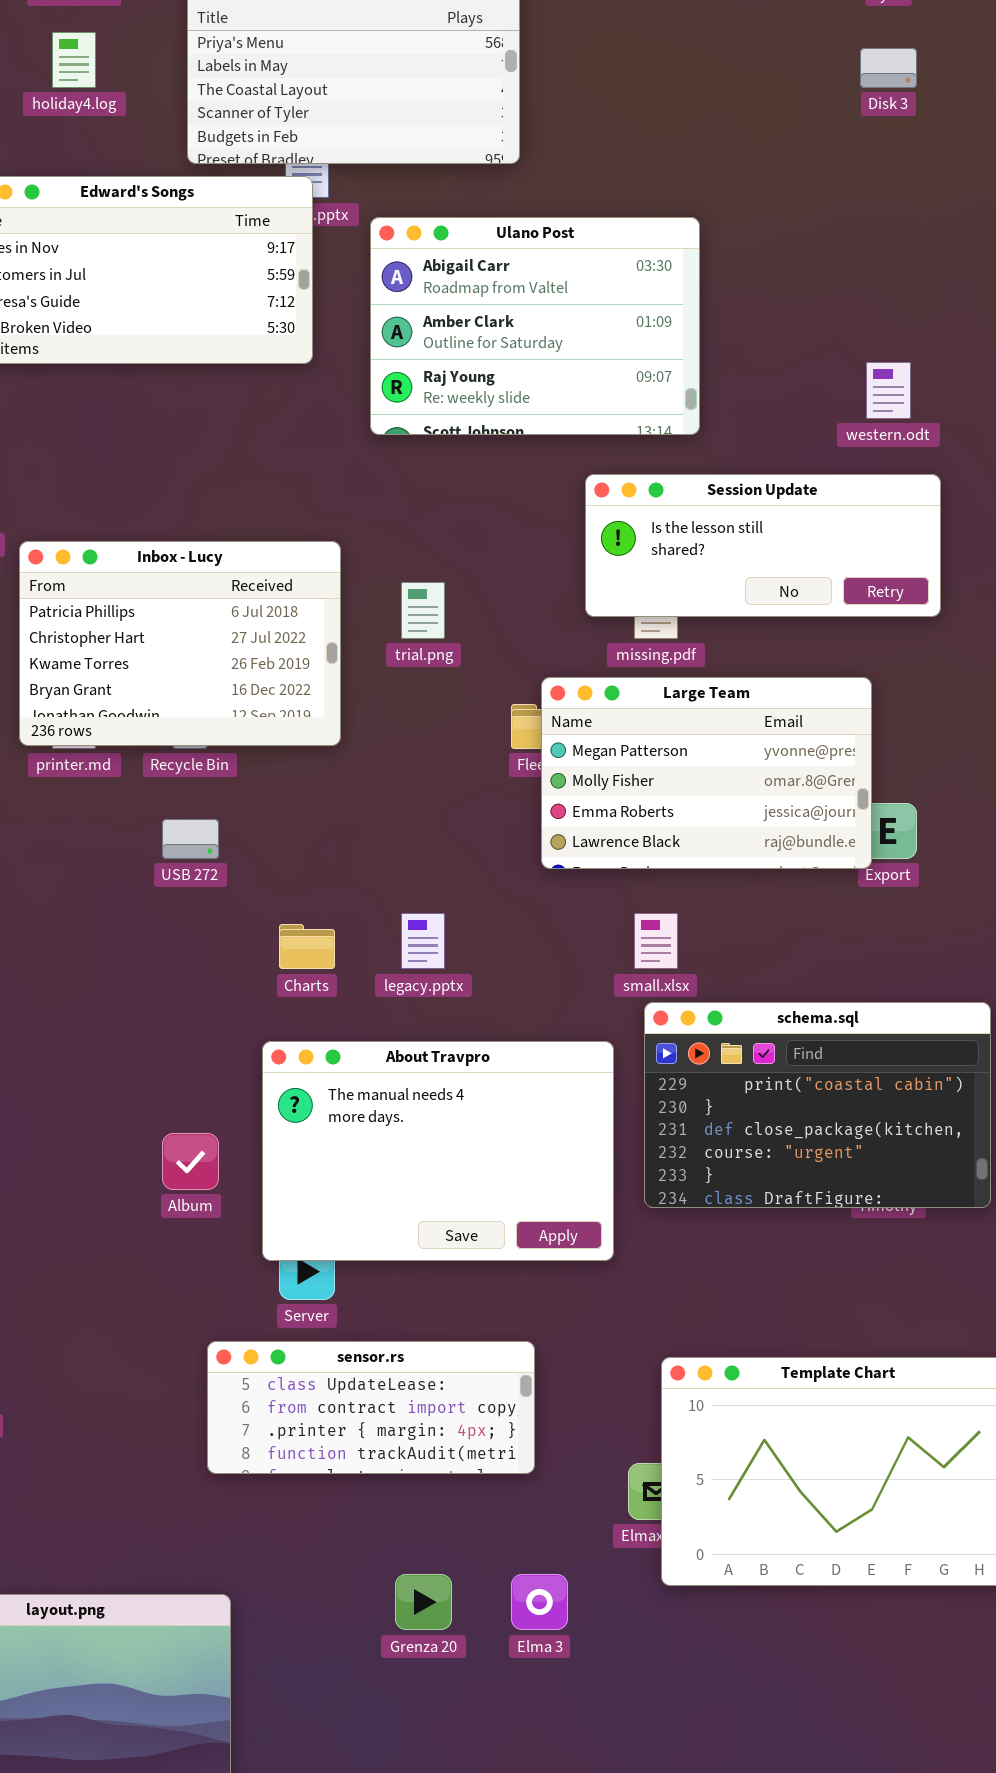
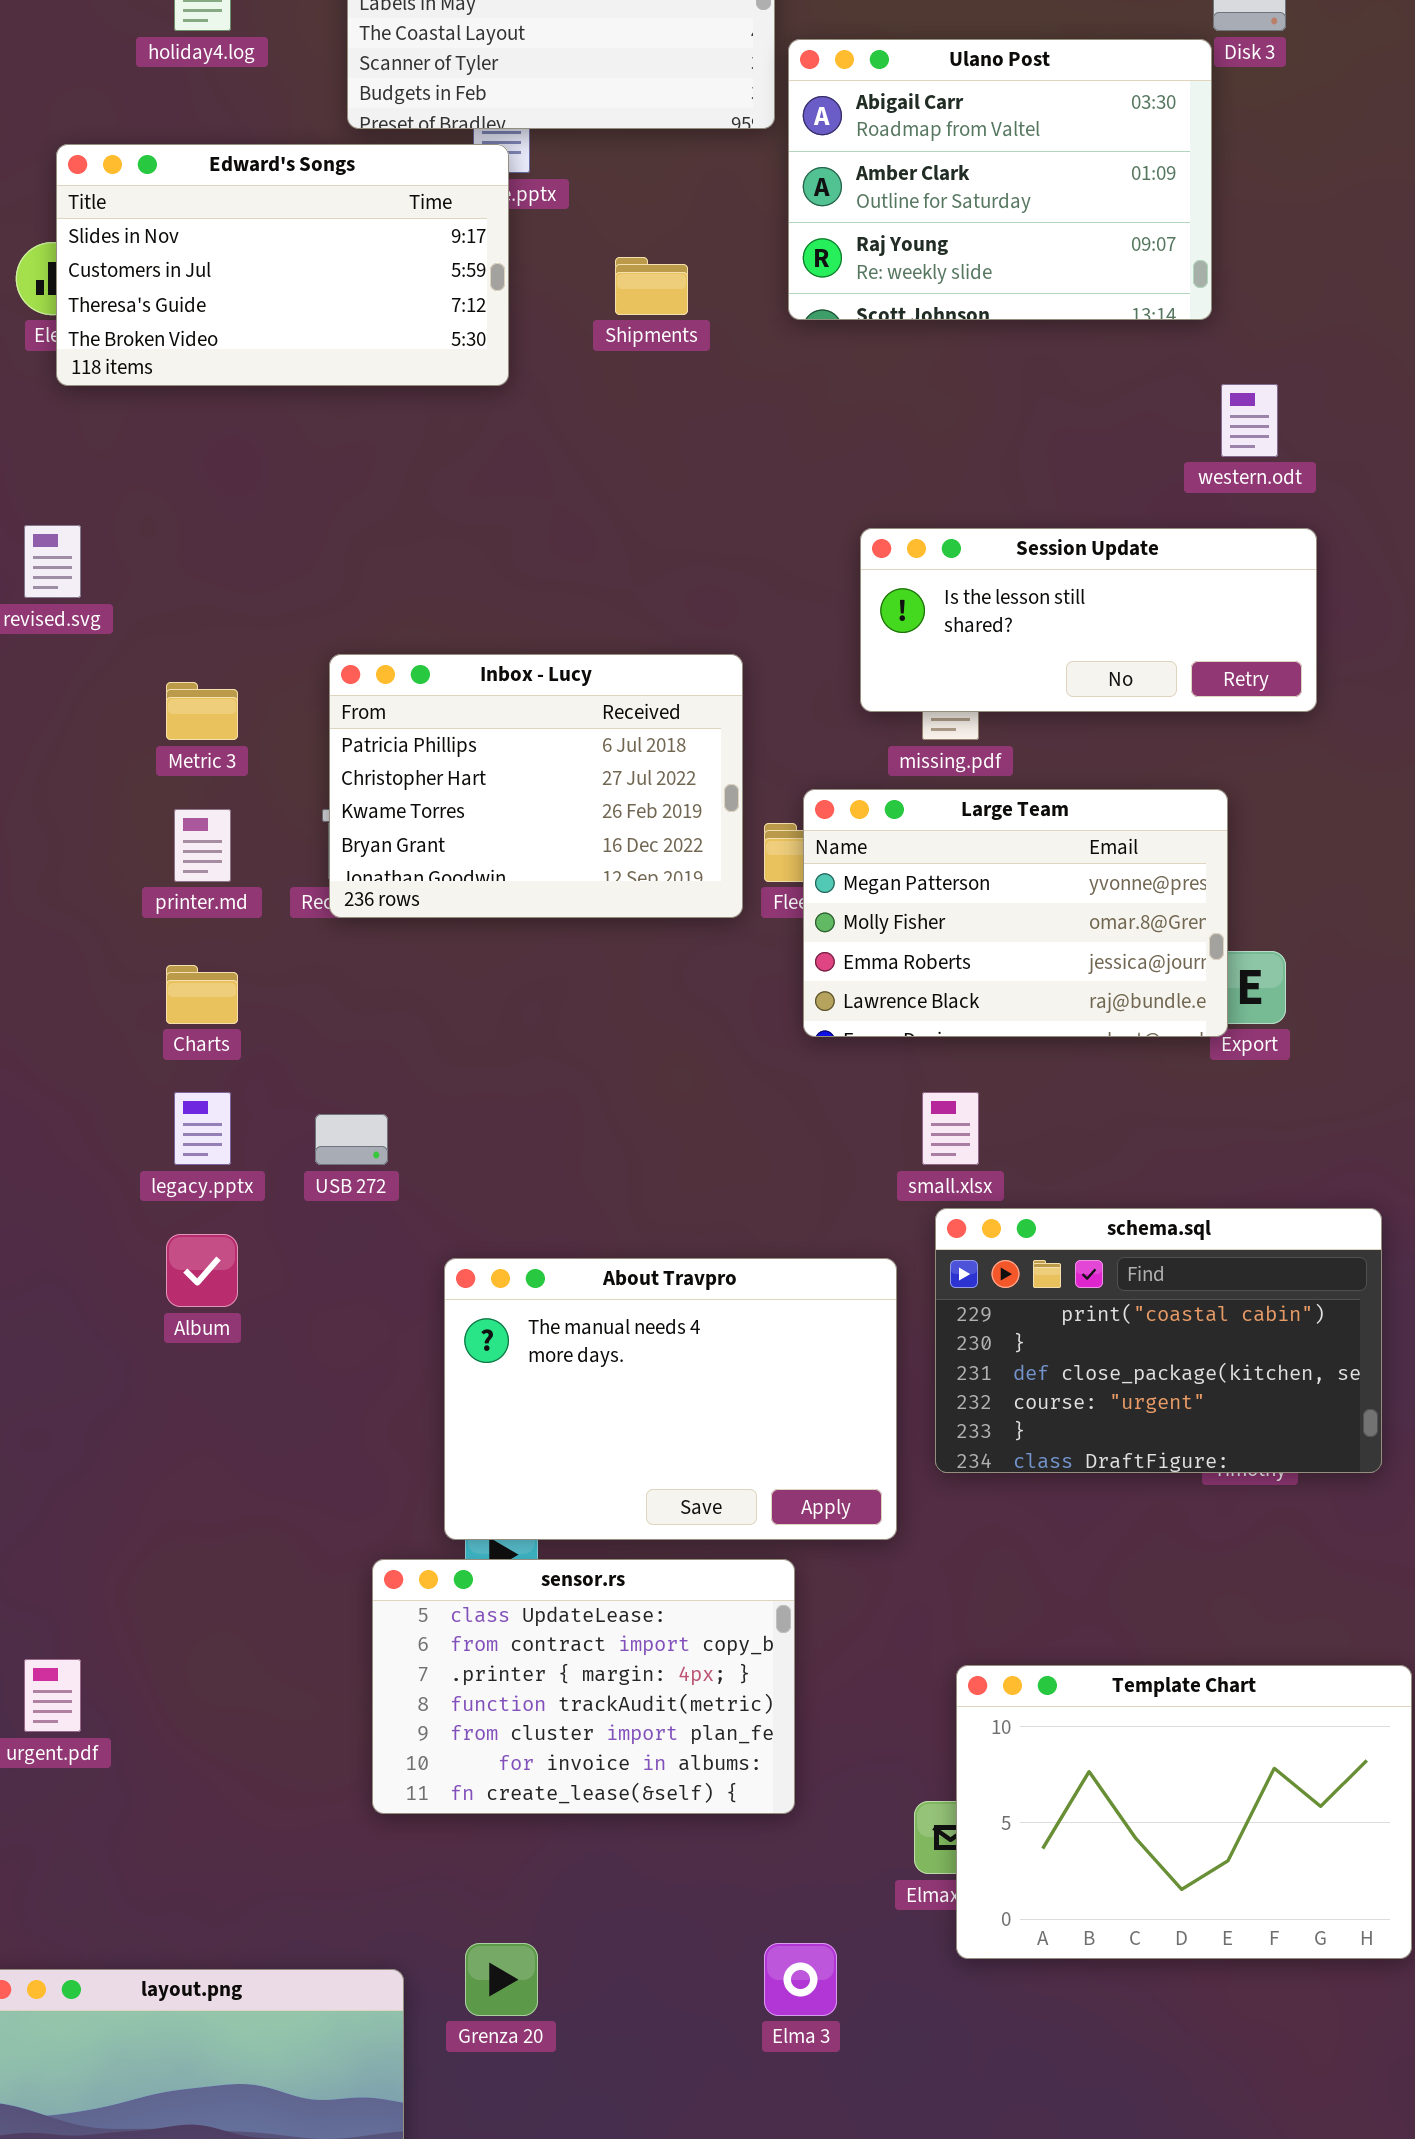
Ulano Post: [370,217,700,435] -> [788,39,1212,320], moved
Inbox - Lucy: [19,541,341,746] -> [329,654,743,918], moved
USB 272: [162,819,219,859] -> [315,1114,388,1165], moved
legacy.pptx: [401,913,445,969] -> [174,1092,231,1165], moved
Charts: [279,924,335,969] -> [166,965,238,1024], moved
Album: [162,1133,219,1190] -> [166,1234,238,1307], moved
sensor.rs: [207,1341,535,1474] -> [372,1559,795,1814], resized
Grenza 20: [395,1574,452,1630] -> [465,1943,538,2016], moved

